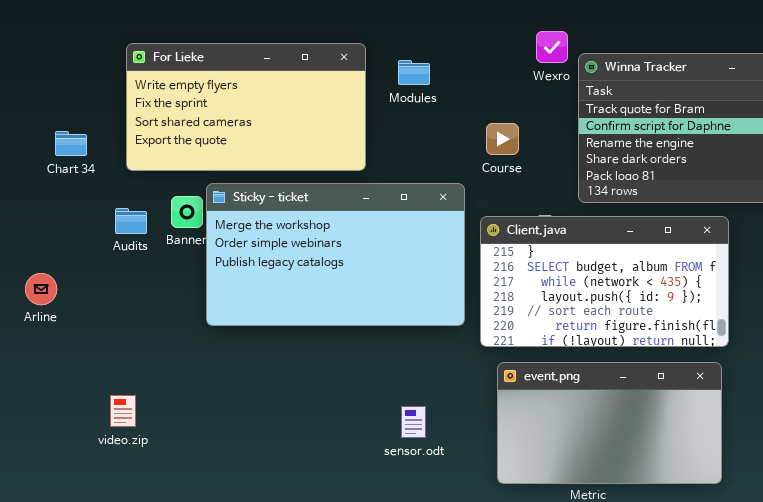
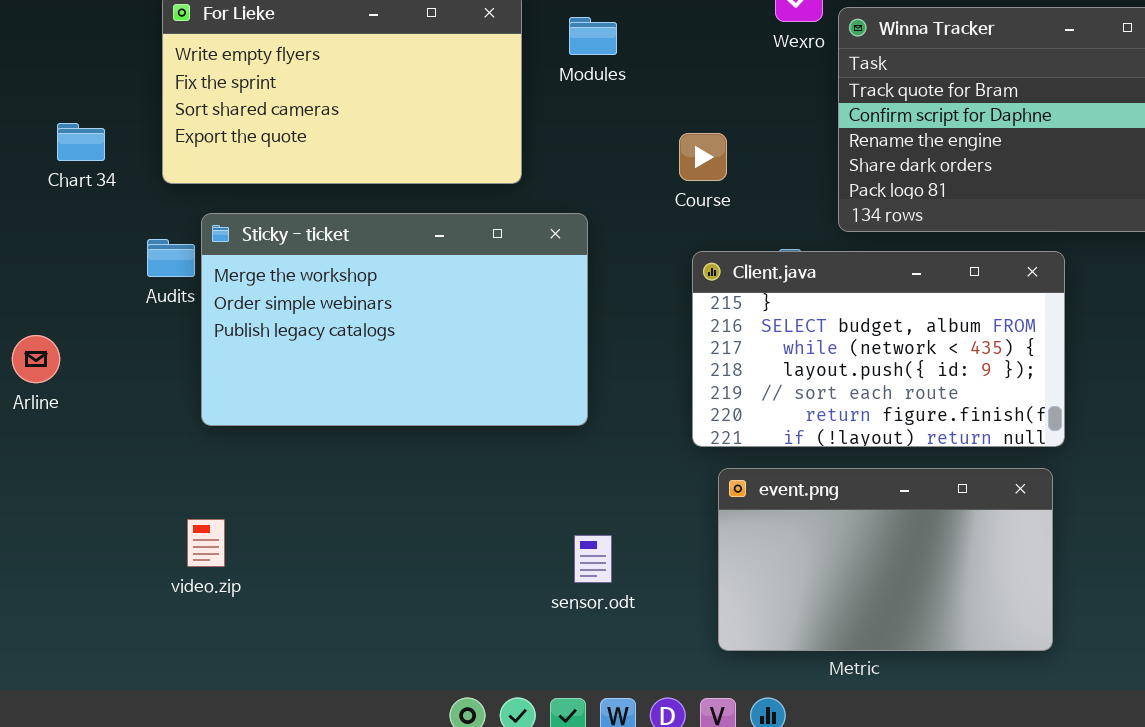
Course: [486,123,519,155] -> [679,133,727,181], moved
Sticky - ticket: [206,183,465,326] -> [201,213,588,426], moved
video.zip: [110,395,136,427] -> [187,519,225,567], moved

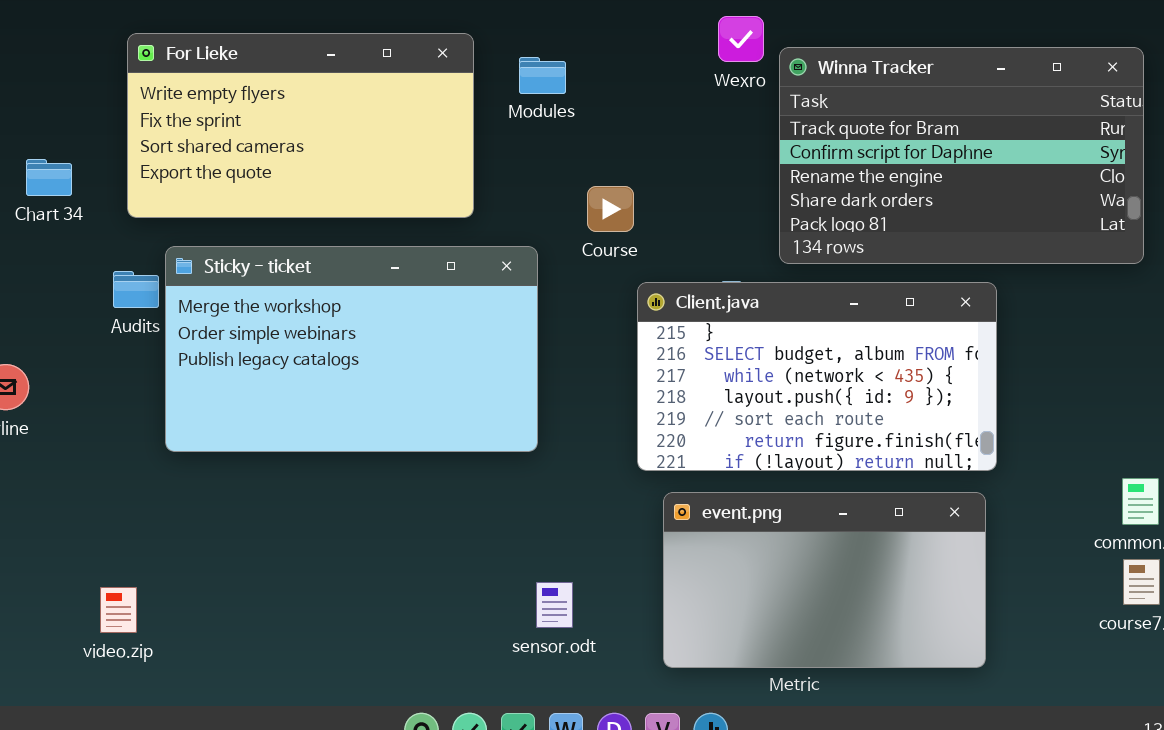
Course: [679,133,727,181] -> [587,186,634,232], moved
video.zip: [187,519,225,567] -> [100,587,137,633], moved
sensor.odt: [574,535,612,583] -> [536,582,573,628], moved

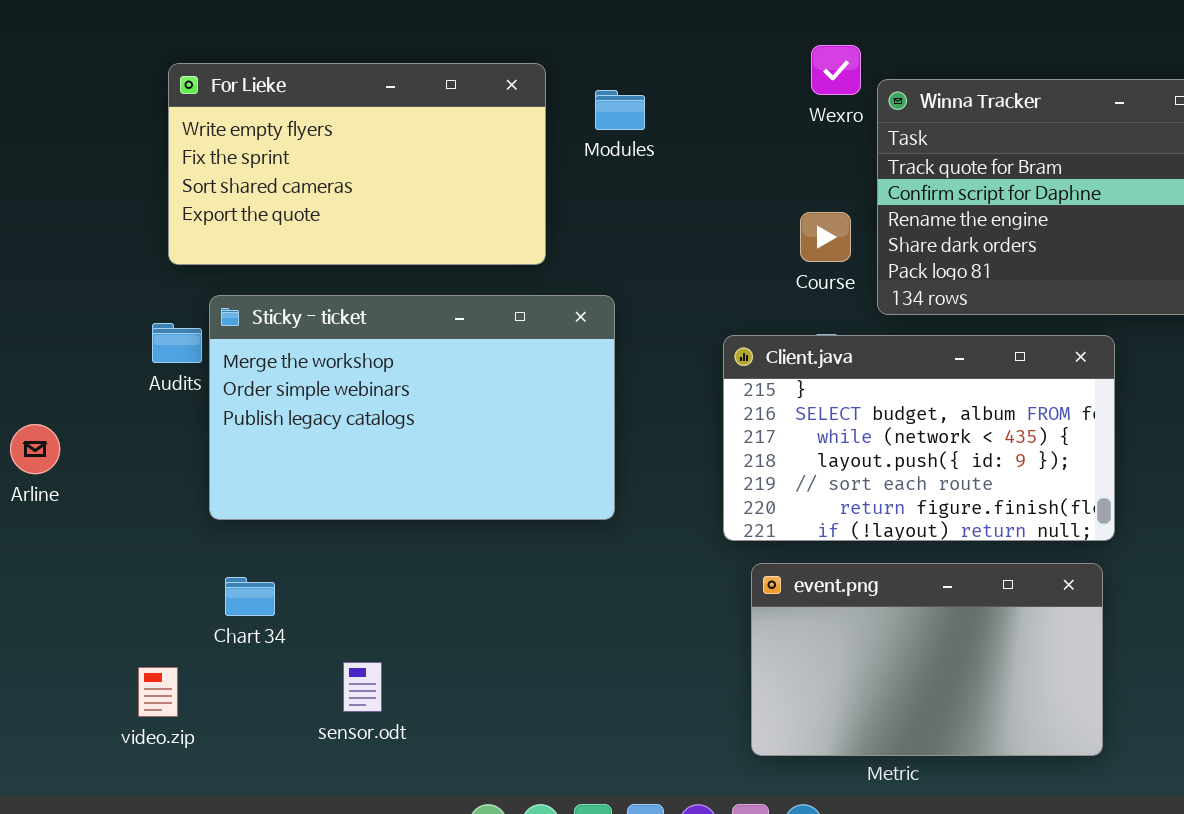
Chart 34: [26,159,72,196] -> [225,577,275,616], moved
Course: [587,186,634,232] -> [800,212,851,262], moved
sensor.odt: [536,582,573,628] -> [343,662,382,712], moved

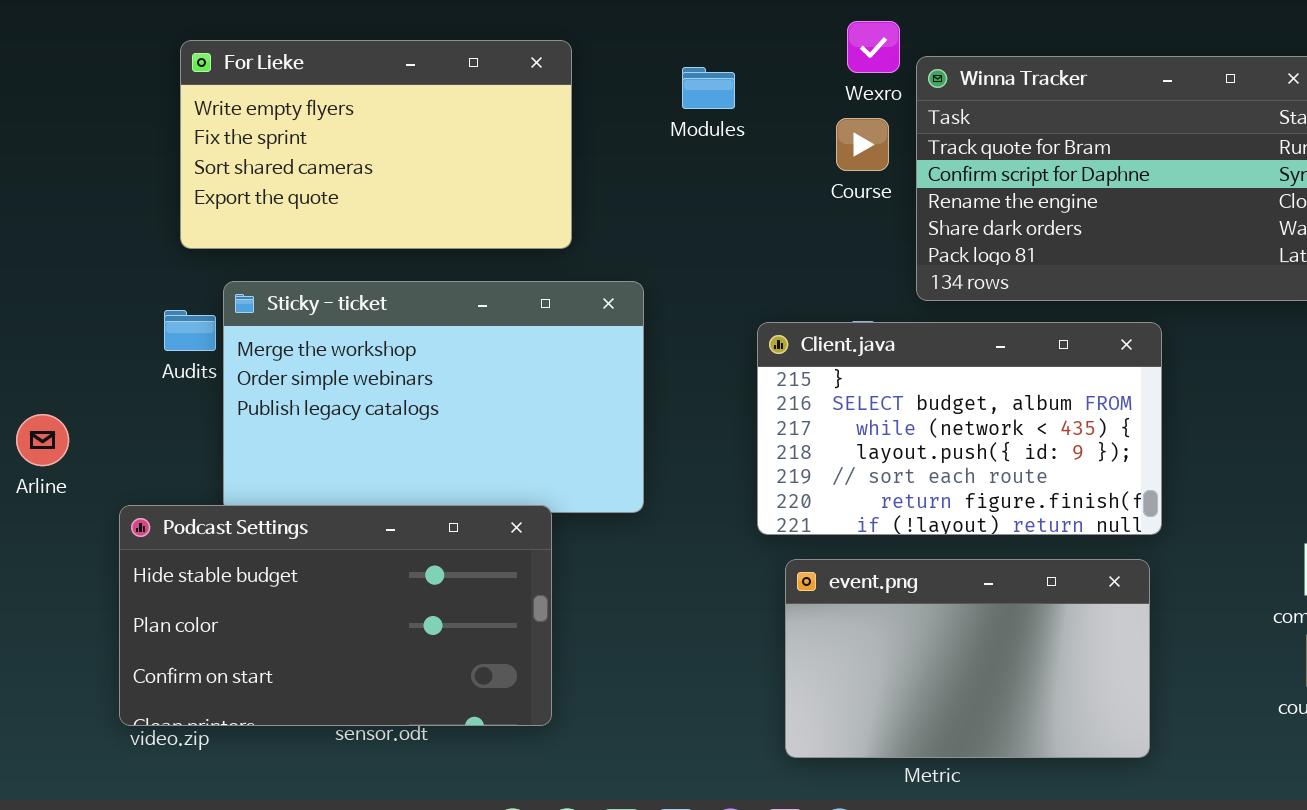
Modules: [595,90,645,130] -> [682,67,735,109], moved
Course: [800,212,851,262] -> [836,118,889,171], moved
Podcast Settings: none -> [119,505,552,726], opened

